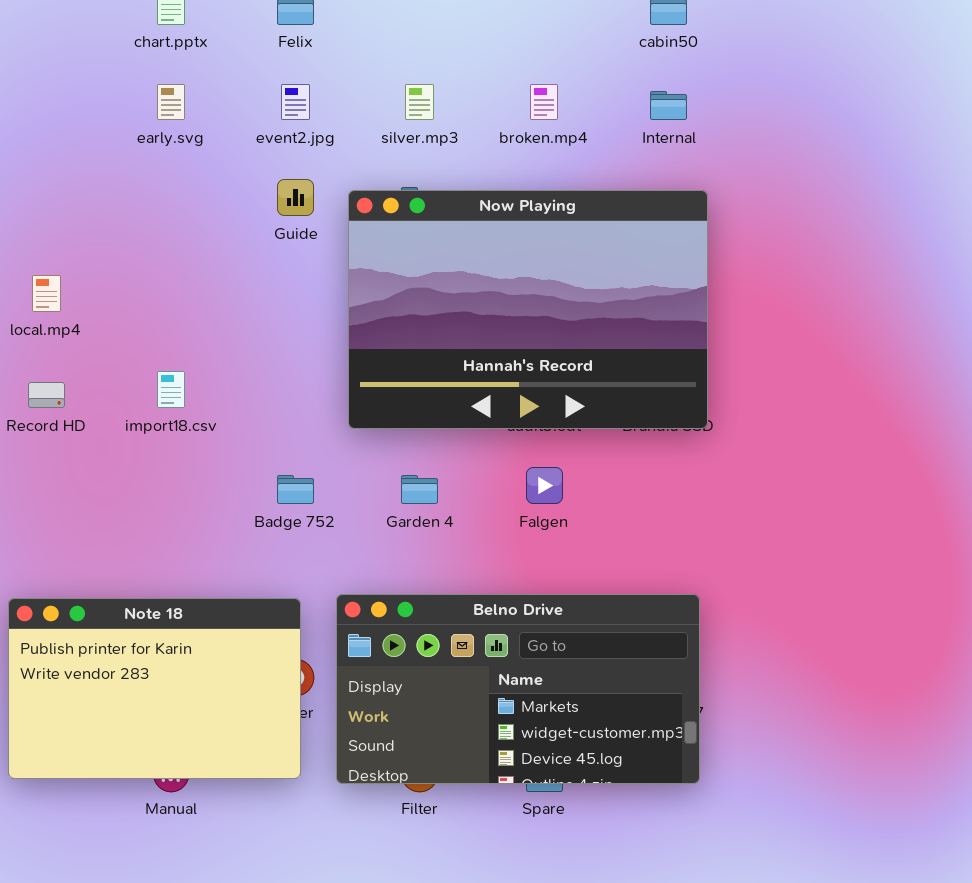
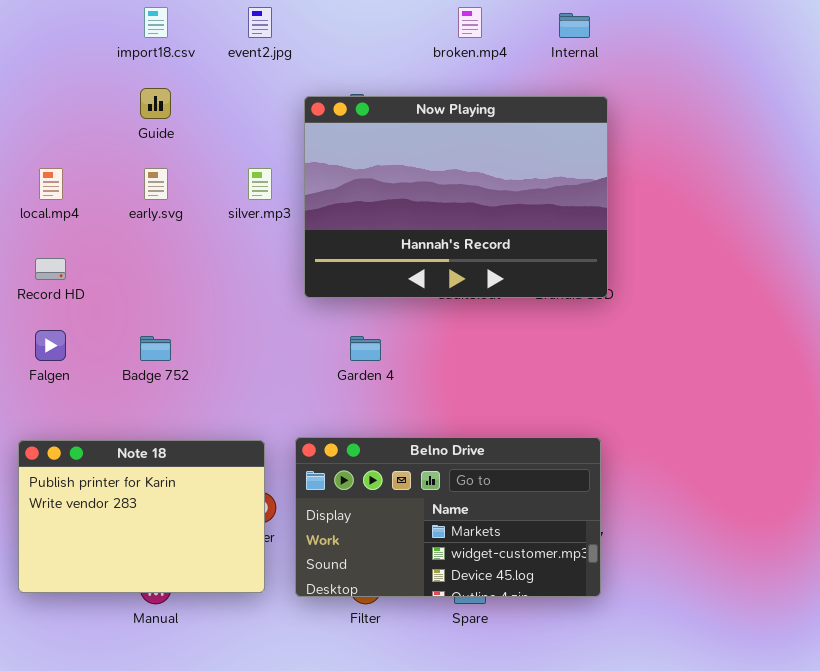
early.svg: [157,84,185,120] -> [144,168,168,200], moved
silver.mp3: [405,84,434,120] -> [248,168,272,200], moved
Guide: [277,179,314,216] -> [140,88,171,119], moved
import18.csv: [157,371,185,408] -> [144,7,168,38], moved
Falgen: [526,467,563,504] -> [35,330,66,361], moved
Badge 752: [277,475,314,504] -> [140,336,171,361], moved

